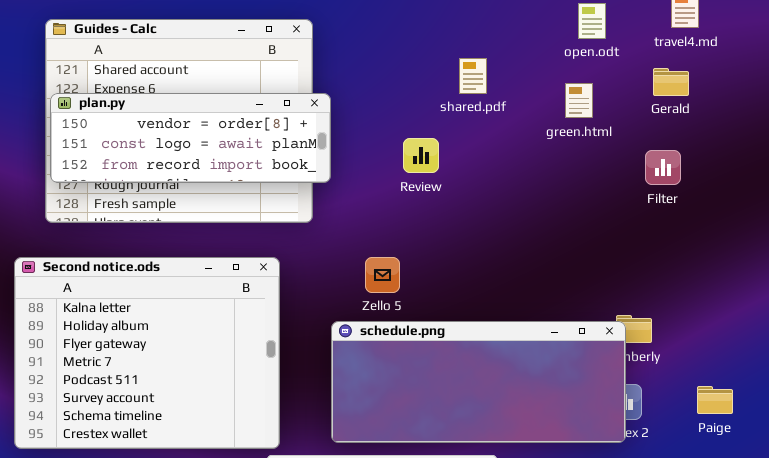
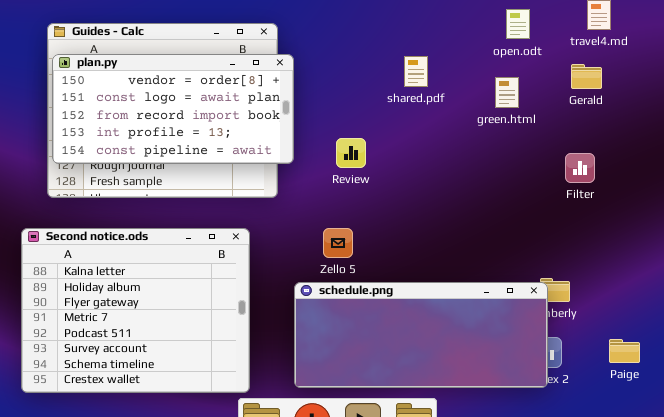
plan.py: [50,93,331,183] -> [52,54,294,164], resized
Review: [403,138,439,173] -> [336,138,366,168], moved
Filter: [645,150,681,185] -> [565,153,595,183], moved

